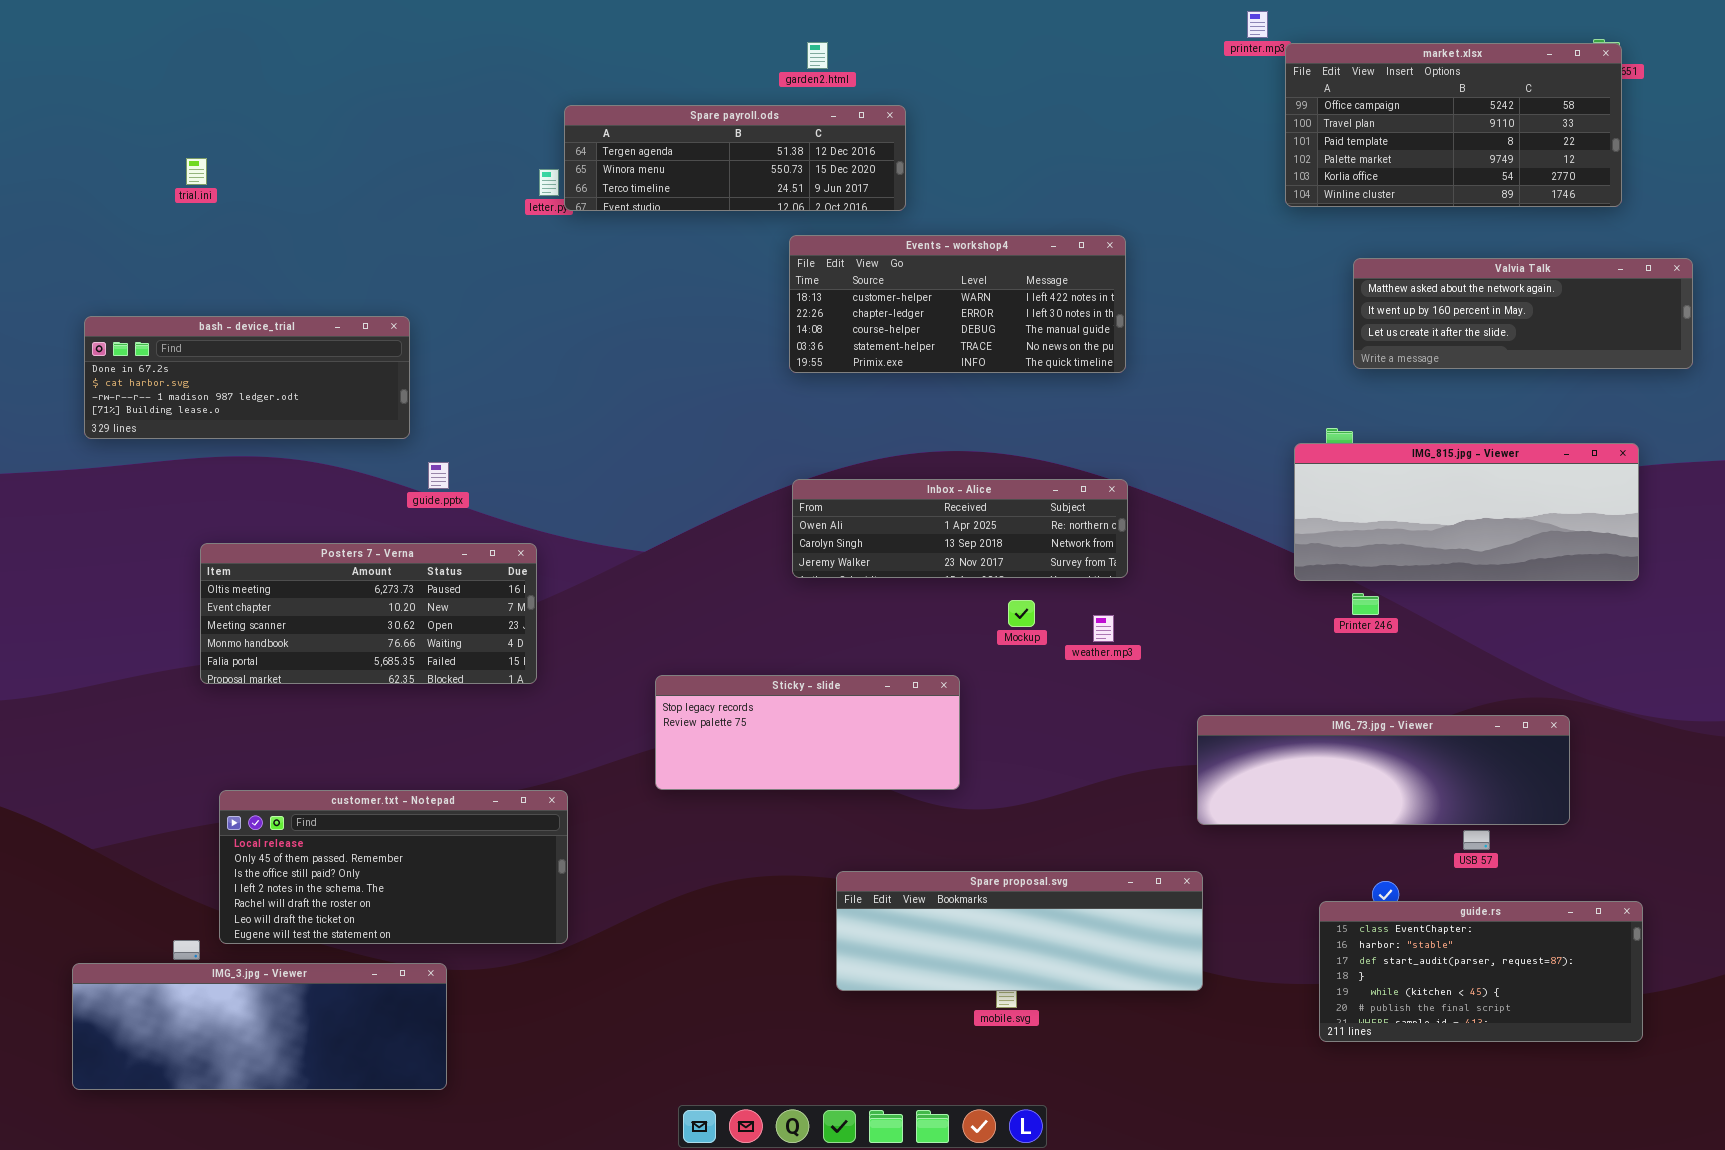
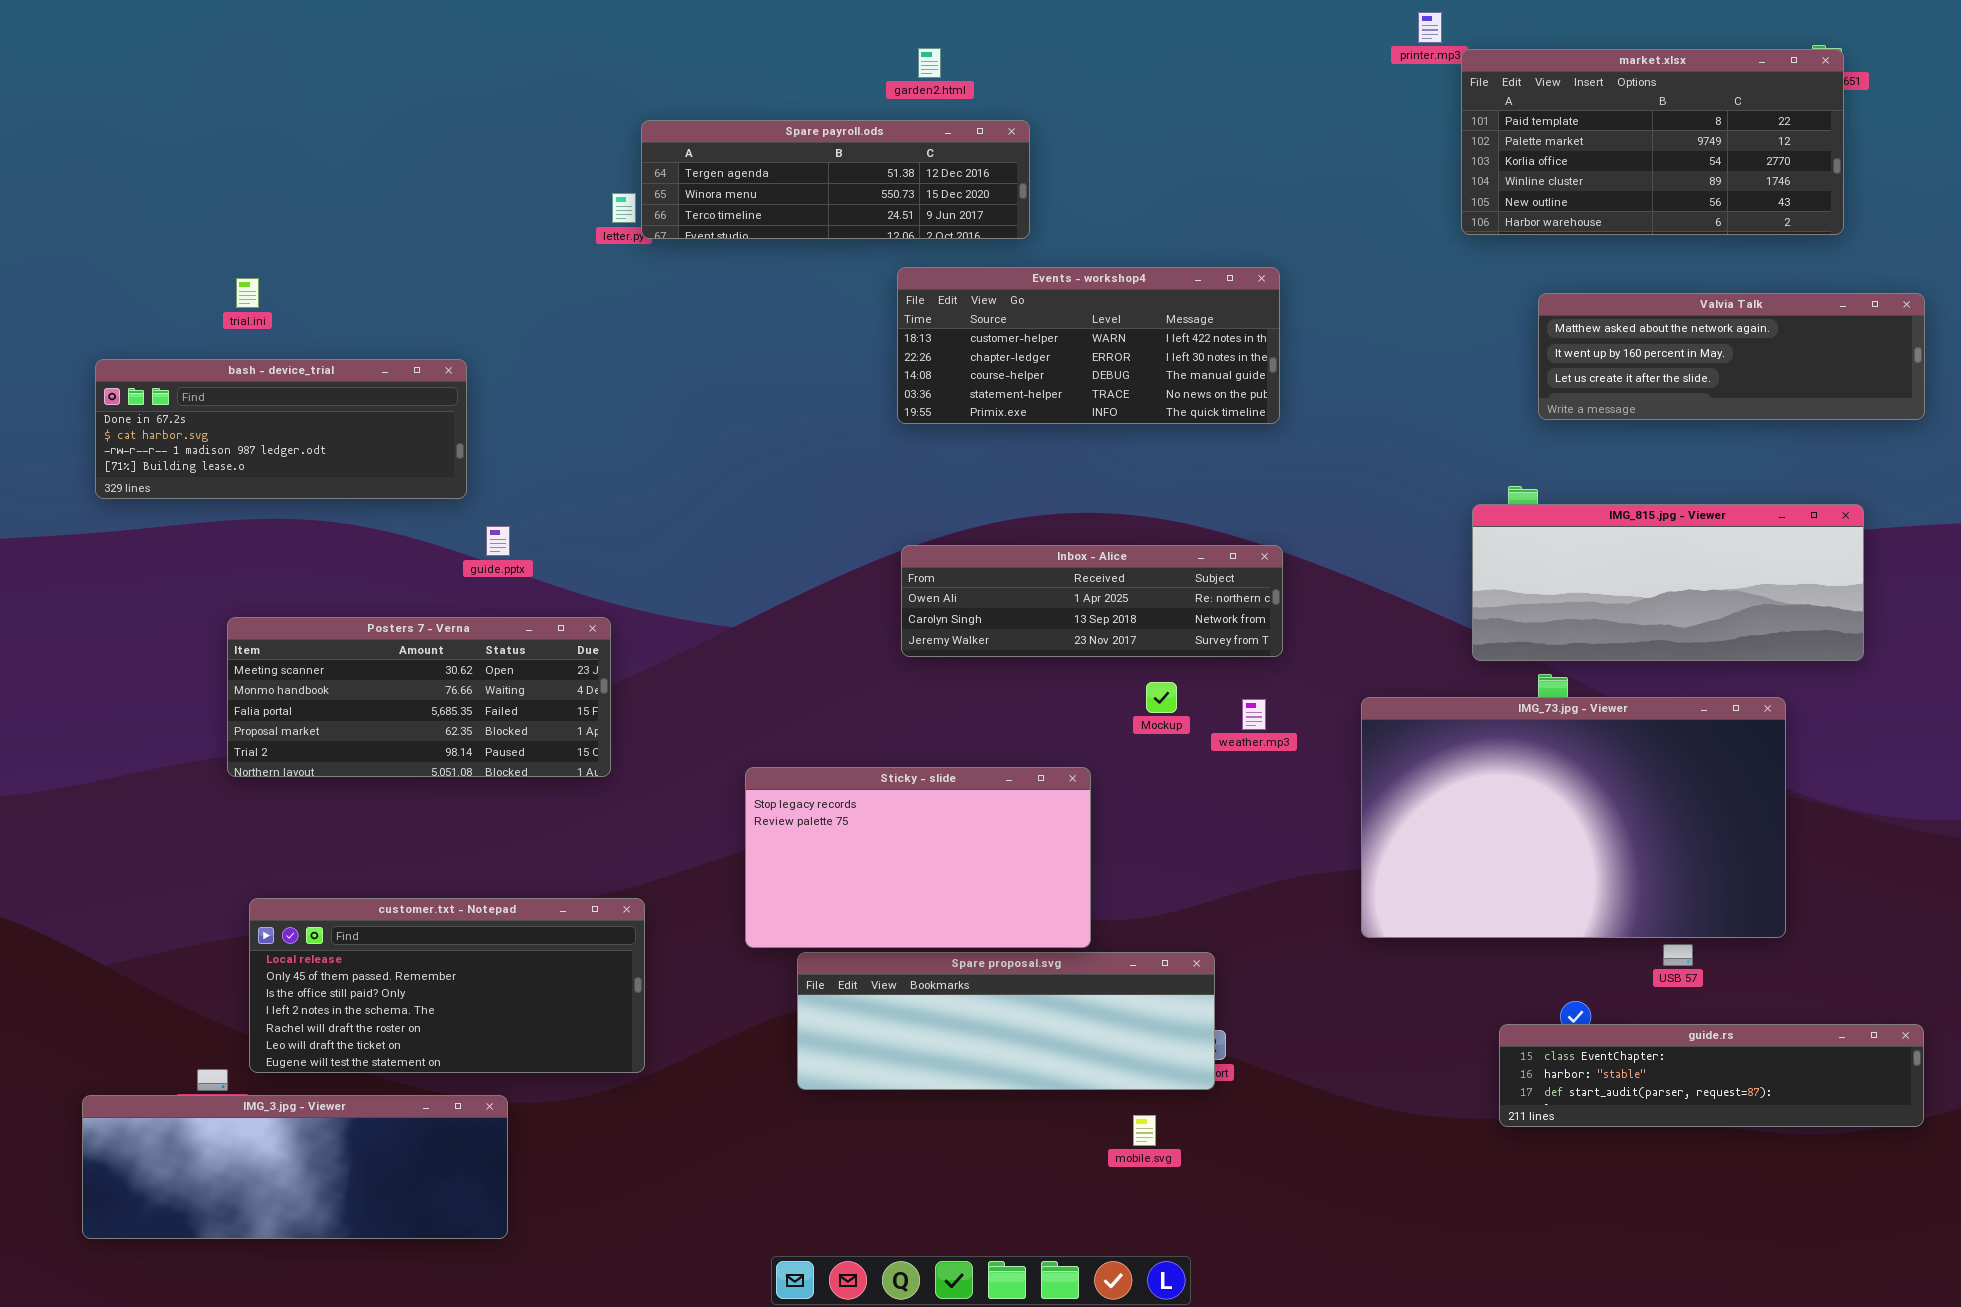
market.xlsx: [1285,43,1622,207] -> [1461,49,1844,235], scrolled down 2 rows
trial.ini: [186,158,207,185] -> [236,278,259,308], moved
Posters 7 - Verna: [200,543,537,684] -> [227,617,611,777], scrolled down 2 rows
Sticky - slide: [655,675,960,790] -> [745,767,1091,948], resized
IMG_73.jpg - Viewer: [1197,715,1570,825] -> [1361,697,1786,938], resized
Spare proposal.svg: [836,871,1203,991] -> [797,952,1215,1090], moved
guide.rs: [1319,901,1643,1042] -> [1499,1024,1924,1127], resized

